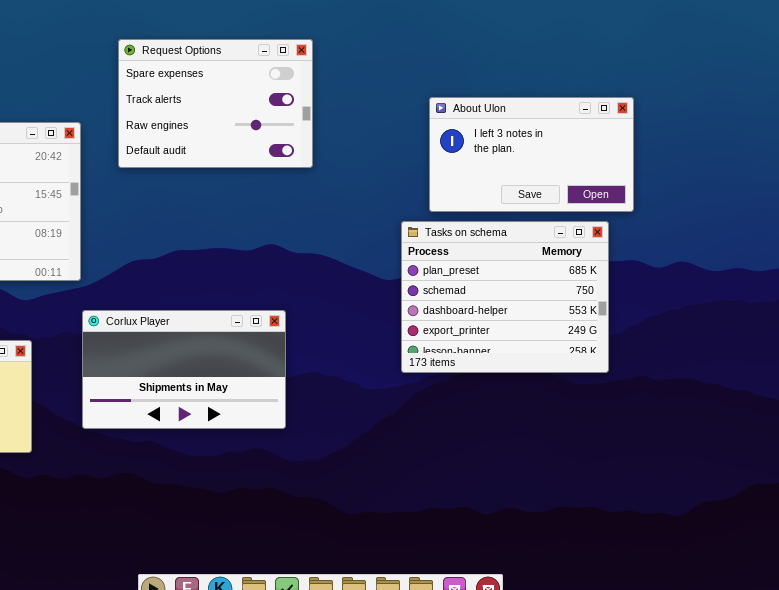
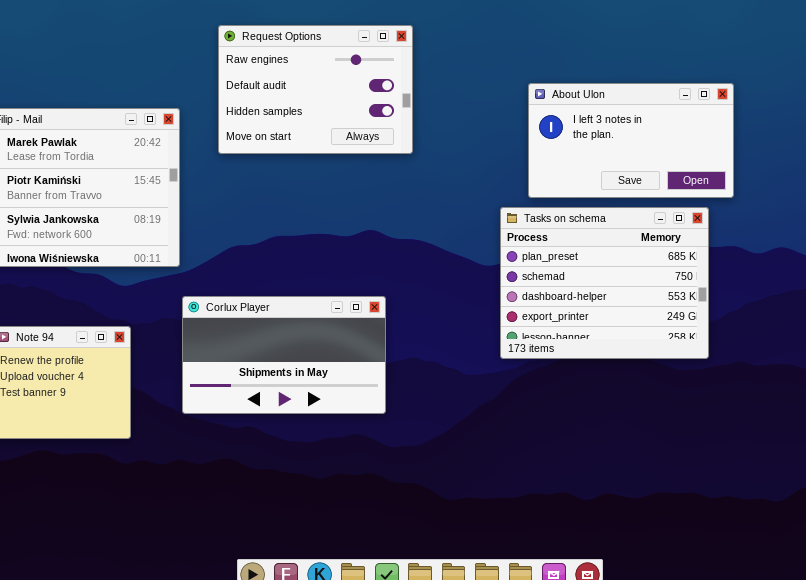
Request Options: [118,39,313,168] -> [218,25,413,154], scrolled down 2 rows

